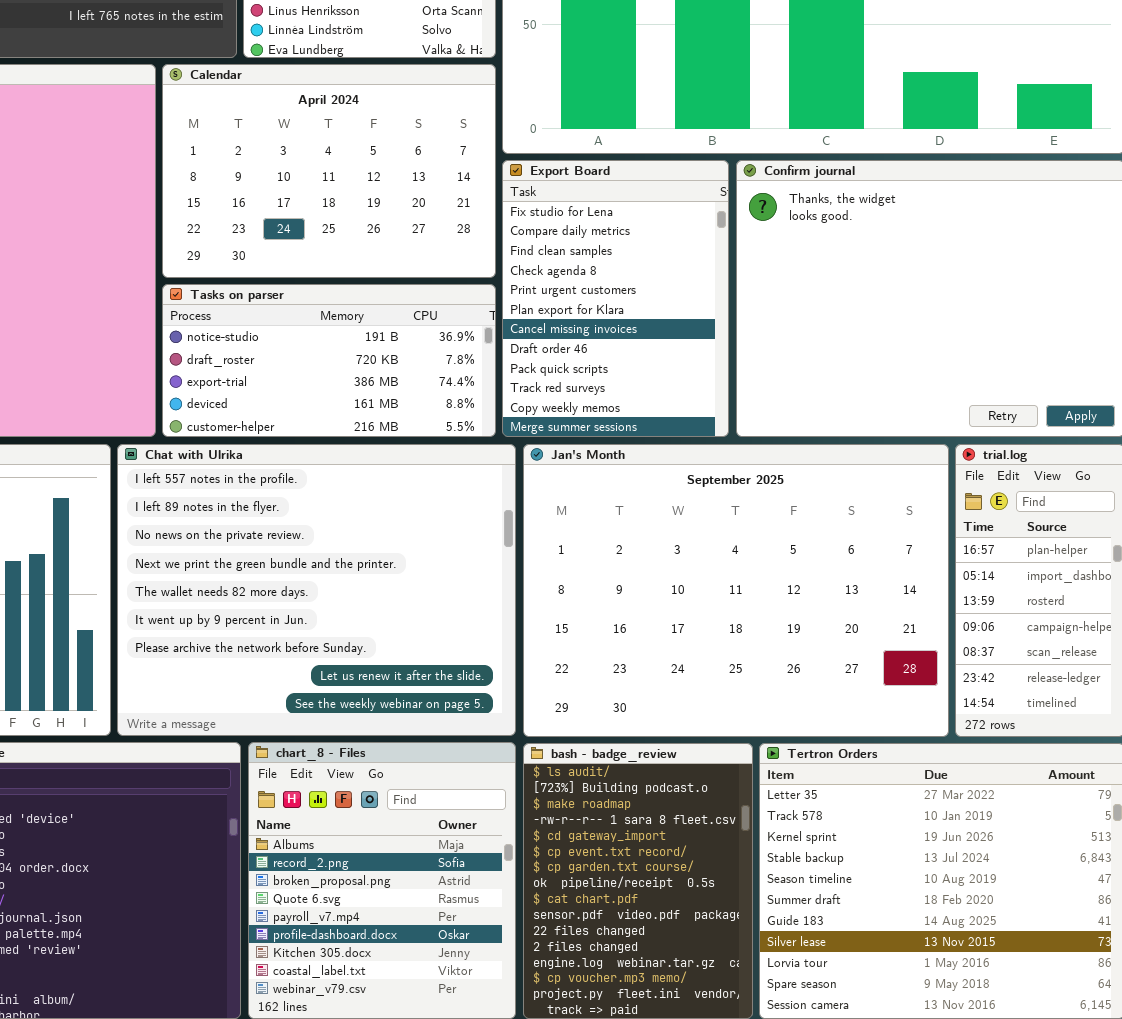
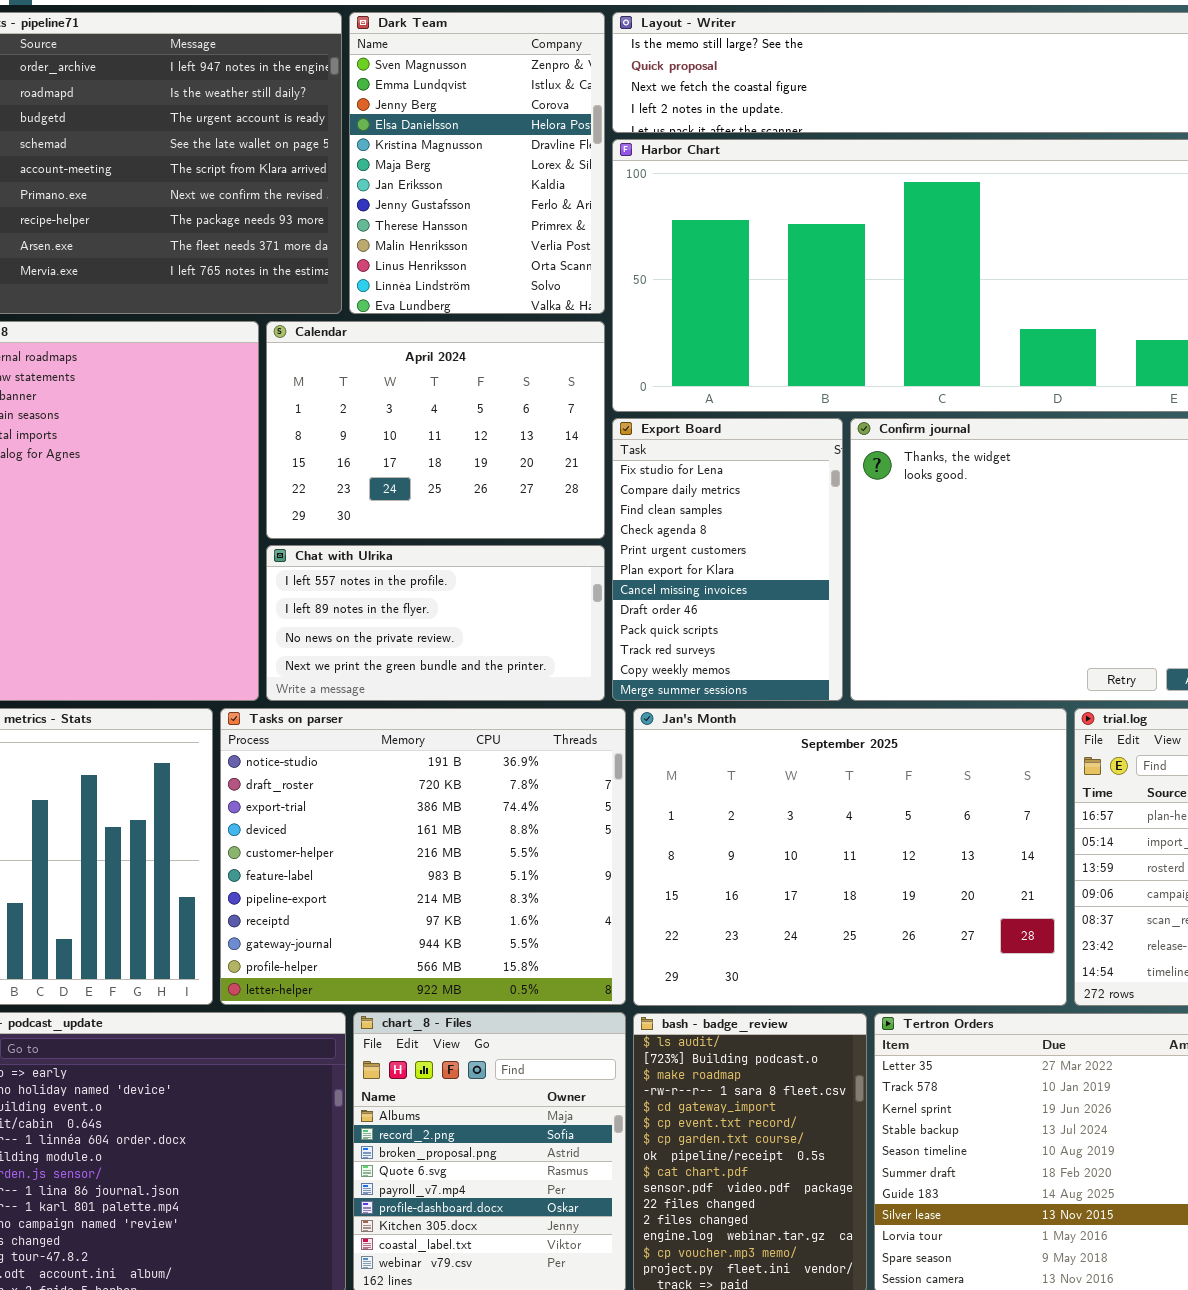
Tasks on parser: [162,284,496,437] -> [220,708,626,1005], moved, resized
Chat with Ulrika: [117,444,516,736] -> [266,545,605,701], moved, resized

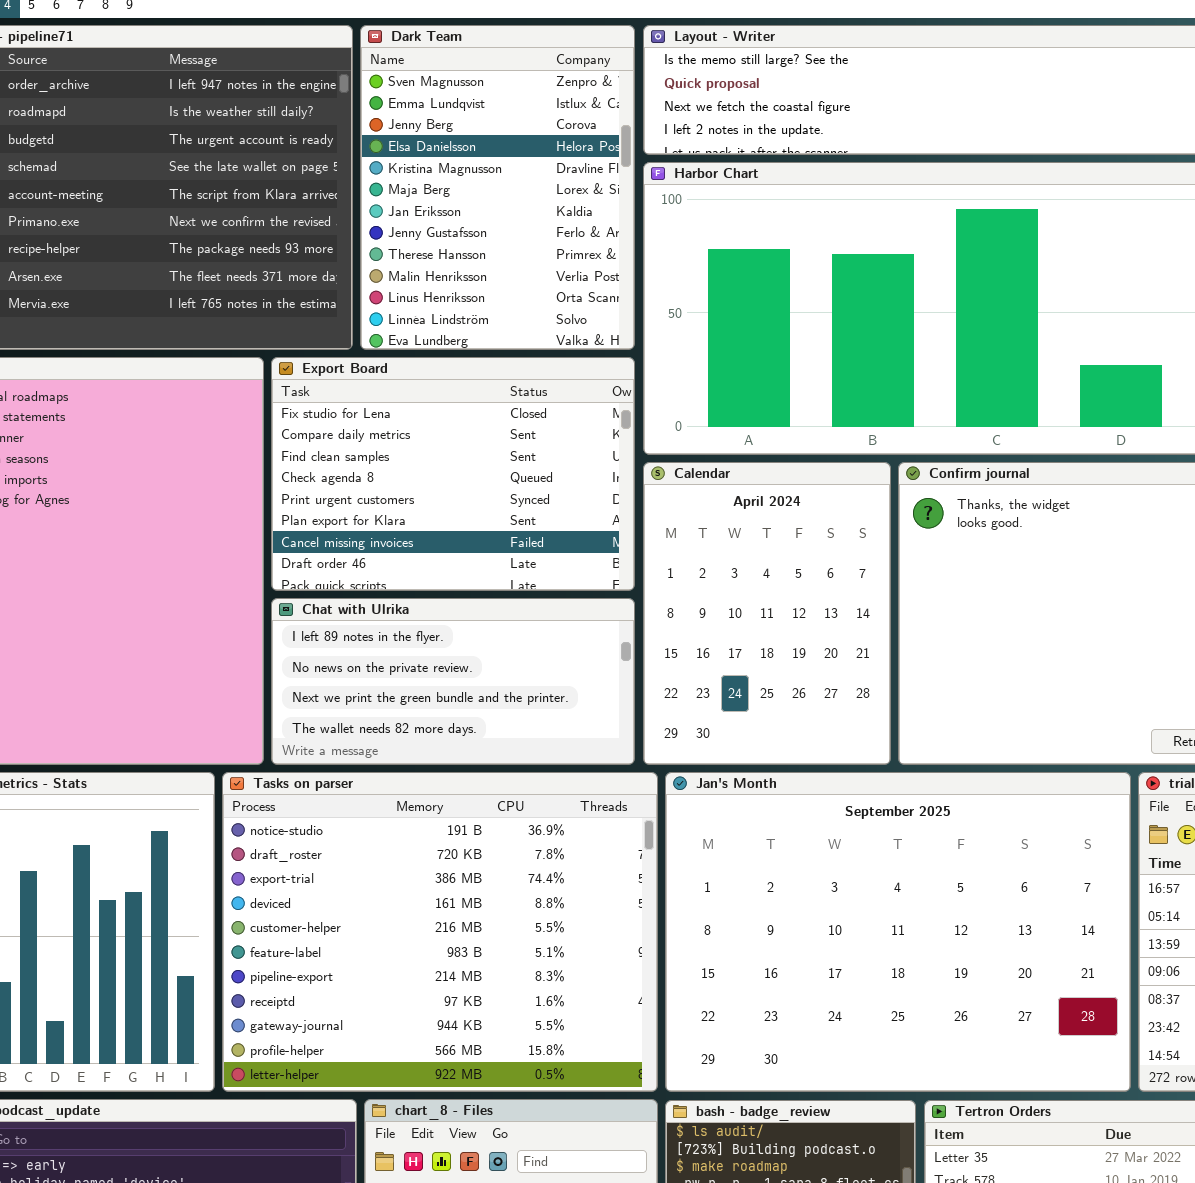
Calendar: [266,321,605,539] -> [643,462,891,765], moved, resized
Export Board: [612,418,843,701] -> [271,357,635,591], moved, resized
Chat with Ulrika: [266,545,605,701] -> [271,598,635,765], scrolled down 1 row

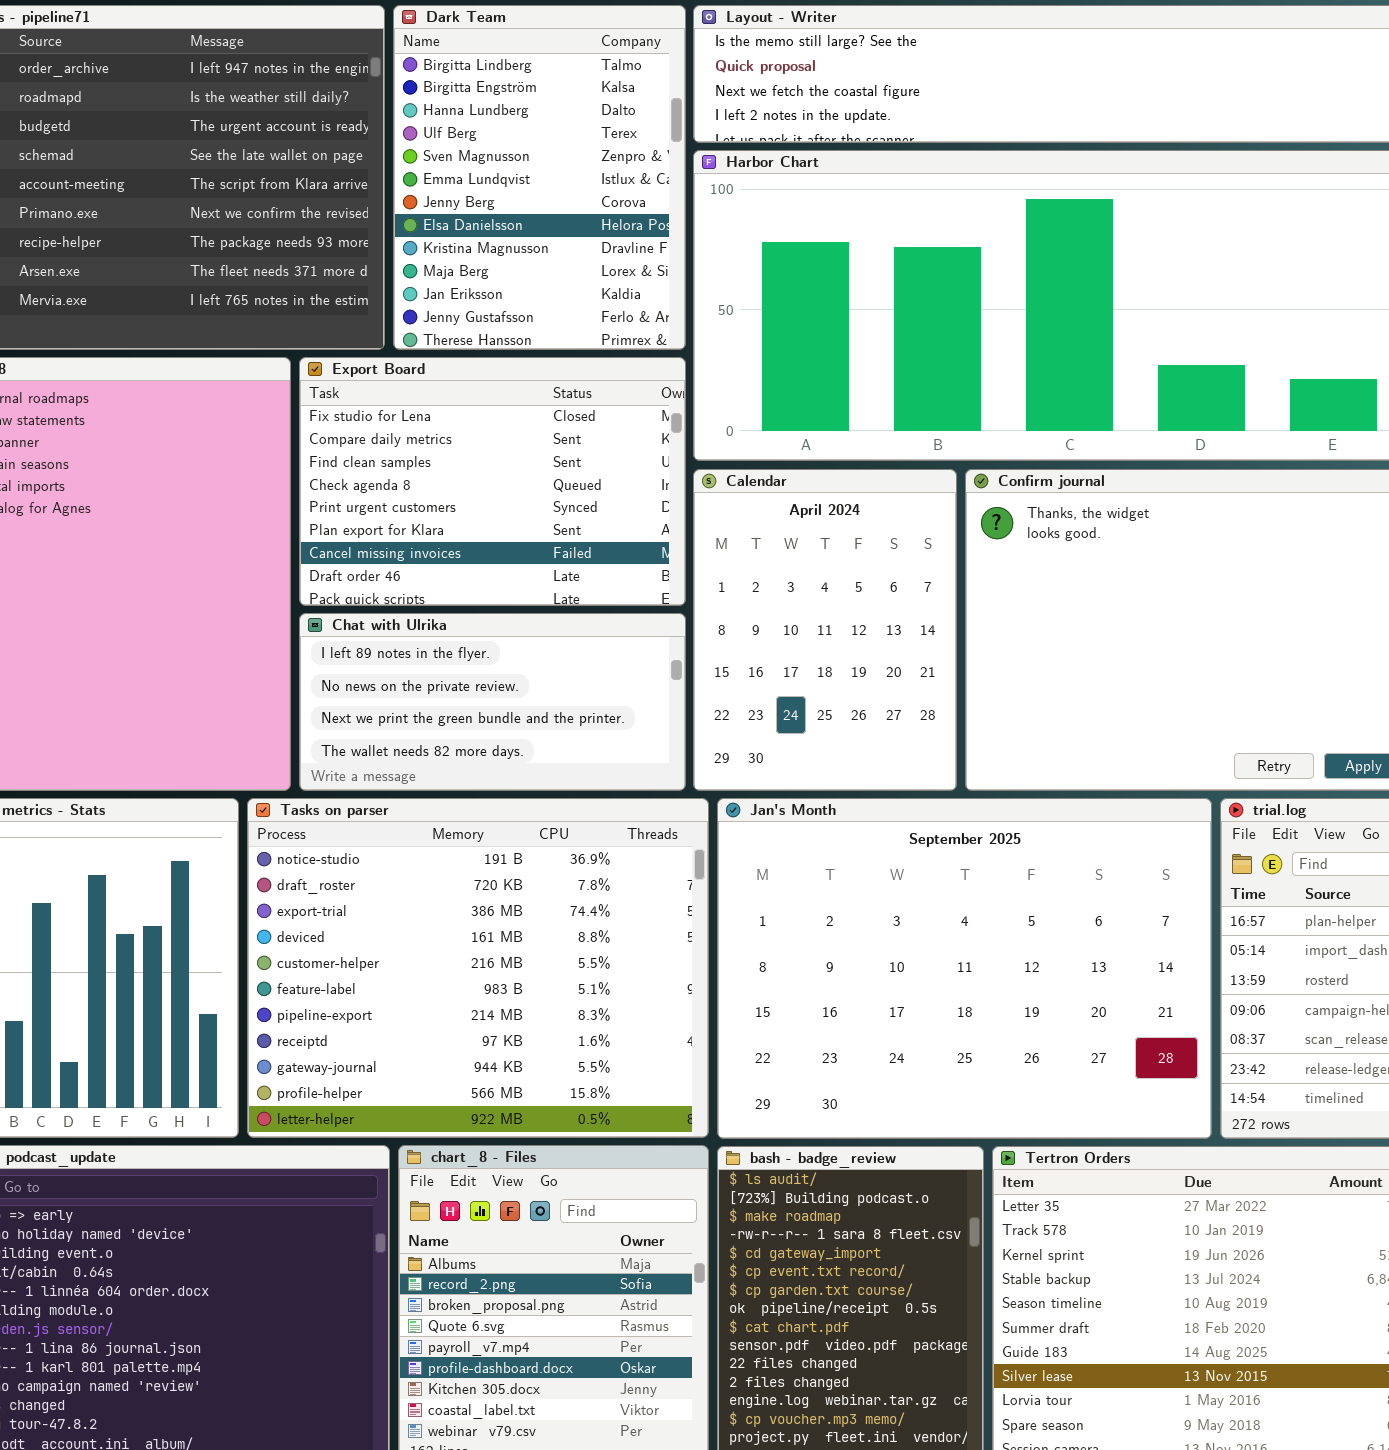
Dark Team: [360,25,635,350] -> [393,5,686,350], scrolled up 4 rows

